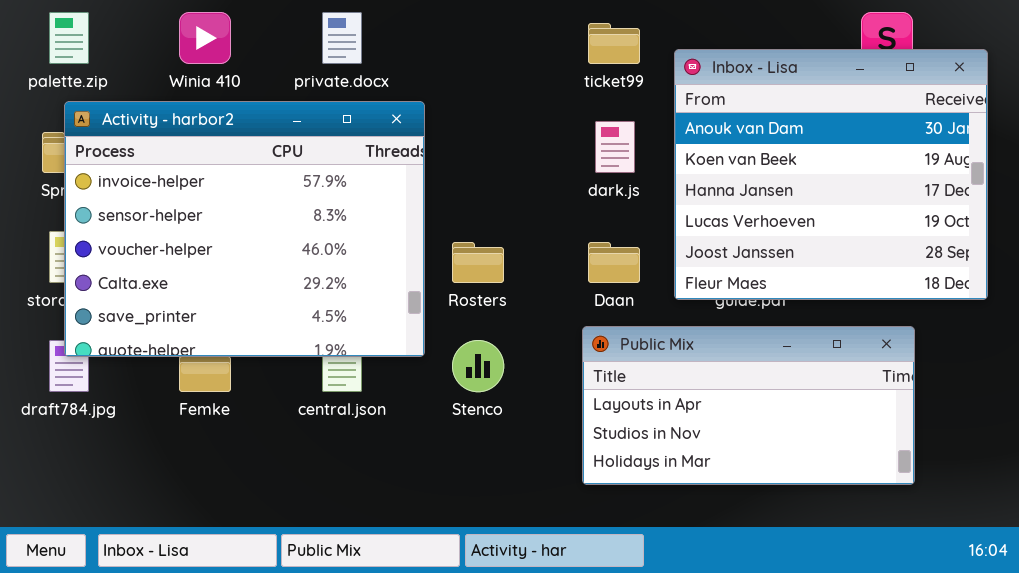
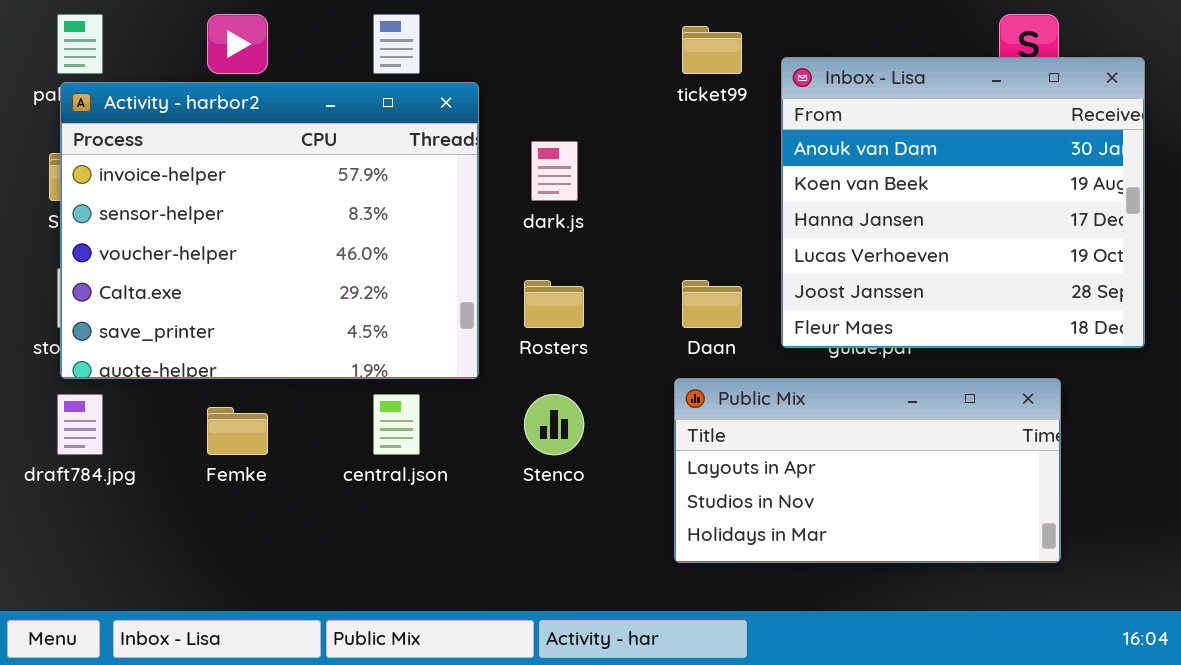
Activity - harbor2: [64,101,425,357] -> [60,82,479,379], moved
dark.js: [595,121,635,173] -> [531,141,578,201], moved

